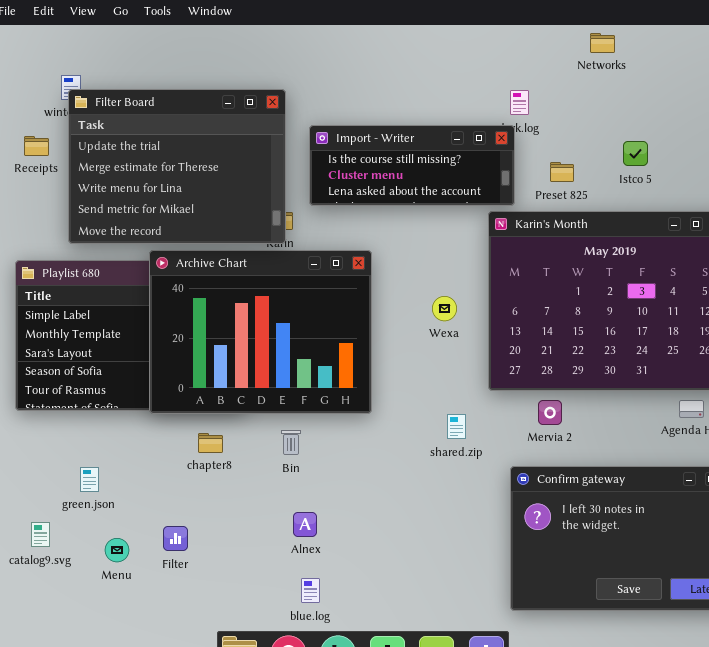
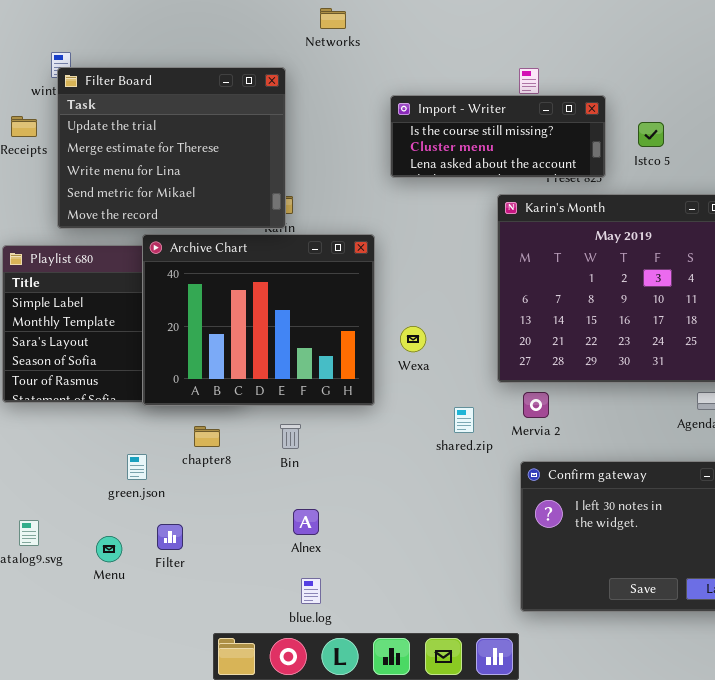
Networks: [590,33,615,53] -> [320,8,346,29], moved
Import - Writer: [309,125,515,206] -> [390,95,606,178], moved
Wexa: [432,296,457,321] -> [400,326,426,352], moved
Mervia 2: [538,400,562,425] -> [523,392,549,418], moved
green.json: [80,467,99,492] -> [127,454,147,480], moved

